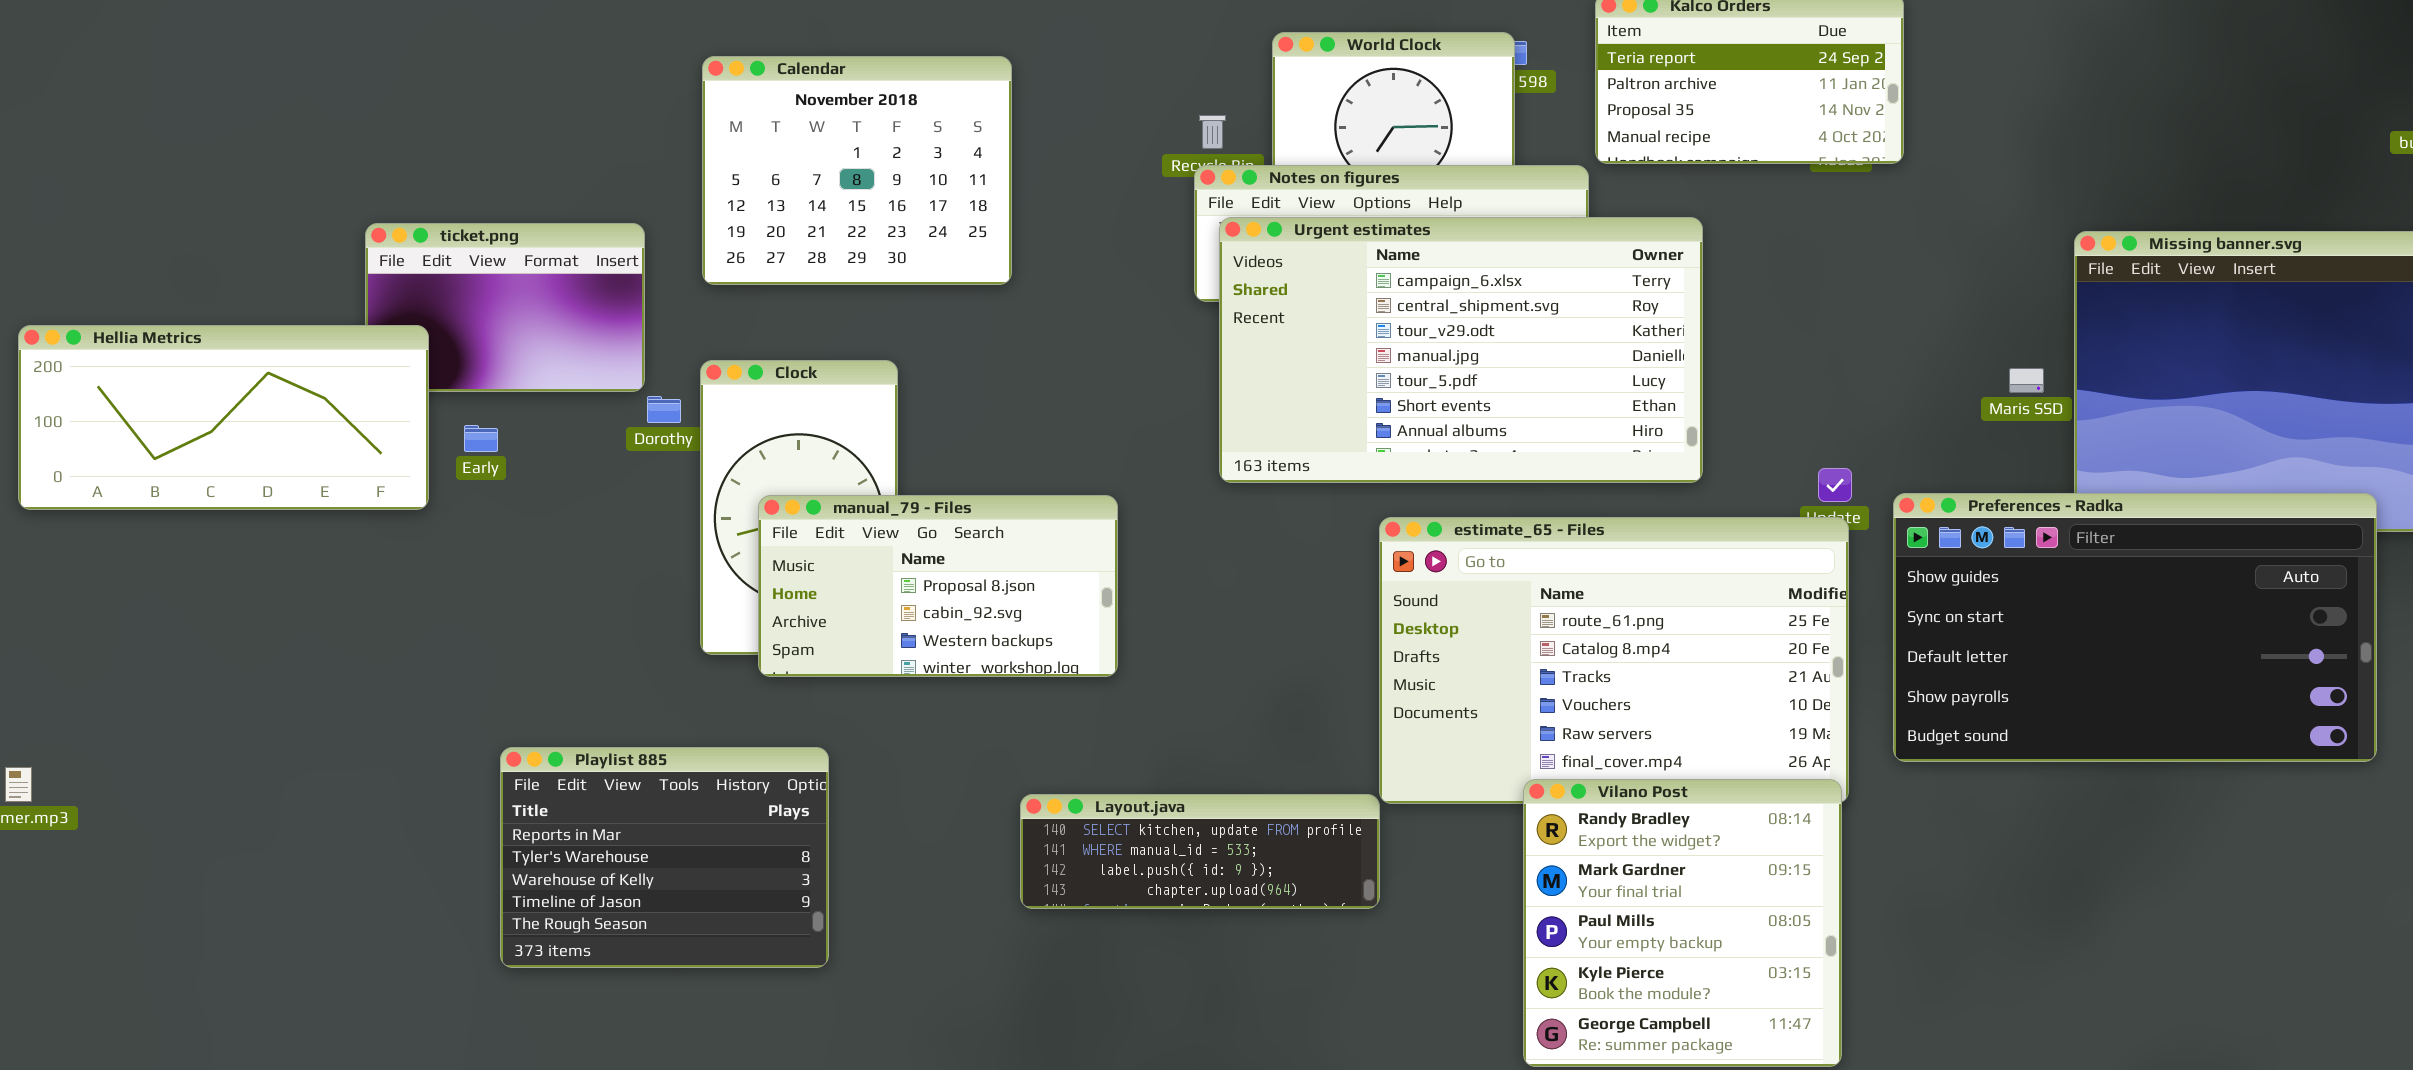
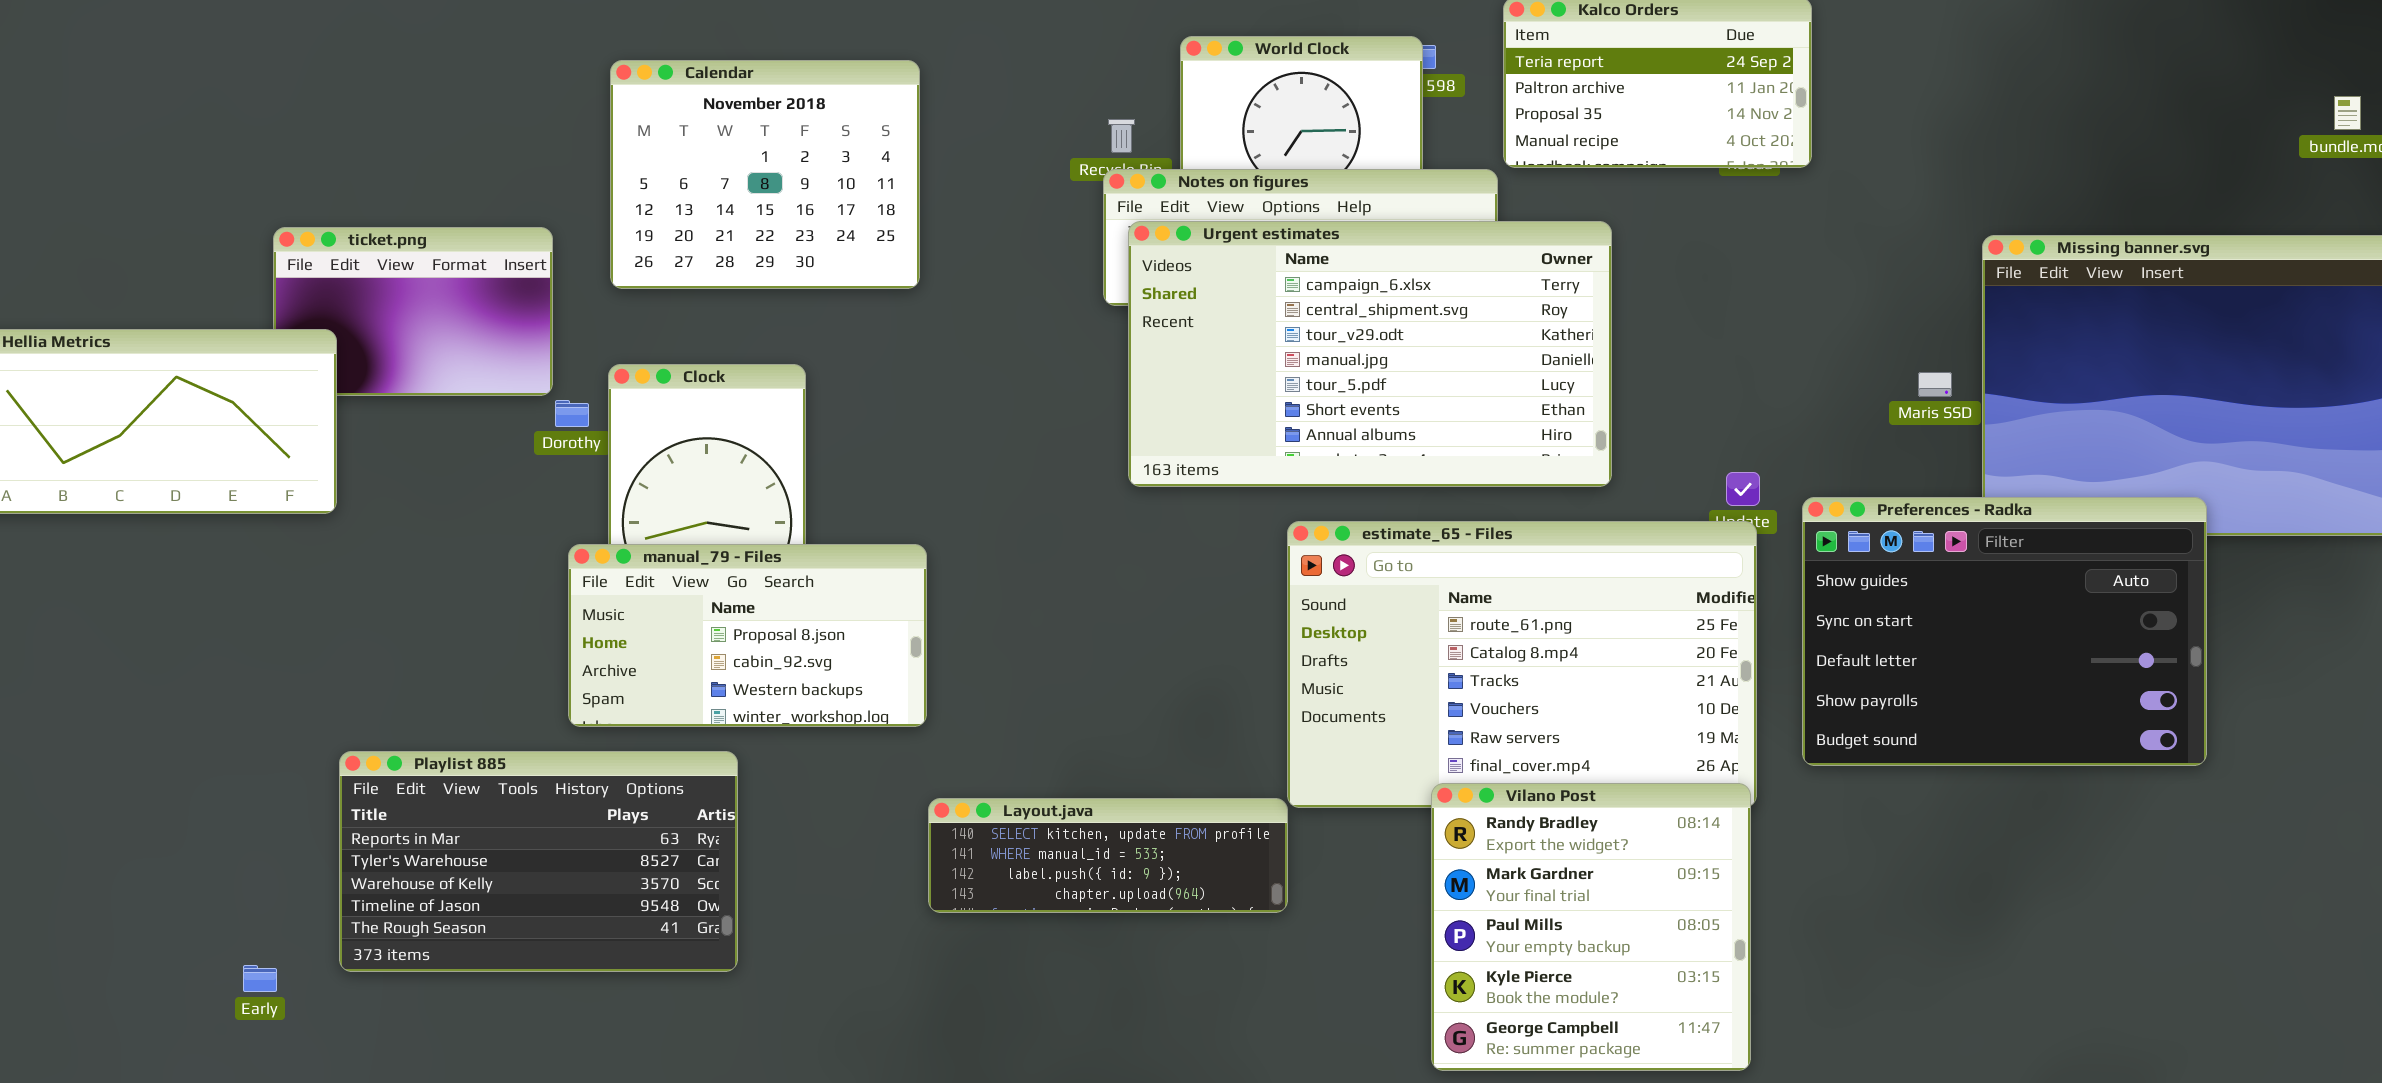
Early: [464,425,498,452] -> [243,965,277,992], moved
Preferences - Radka: [1893,493,2377,762] -> [1802,497,2207,766], resized
manual_79 - Files: [758,495,1118,677] -> [568,544,927,727], moved
Playlist 885: [500,747,829,968] -> [339,751,738,972], resized

